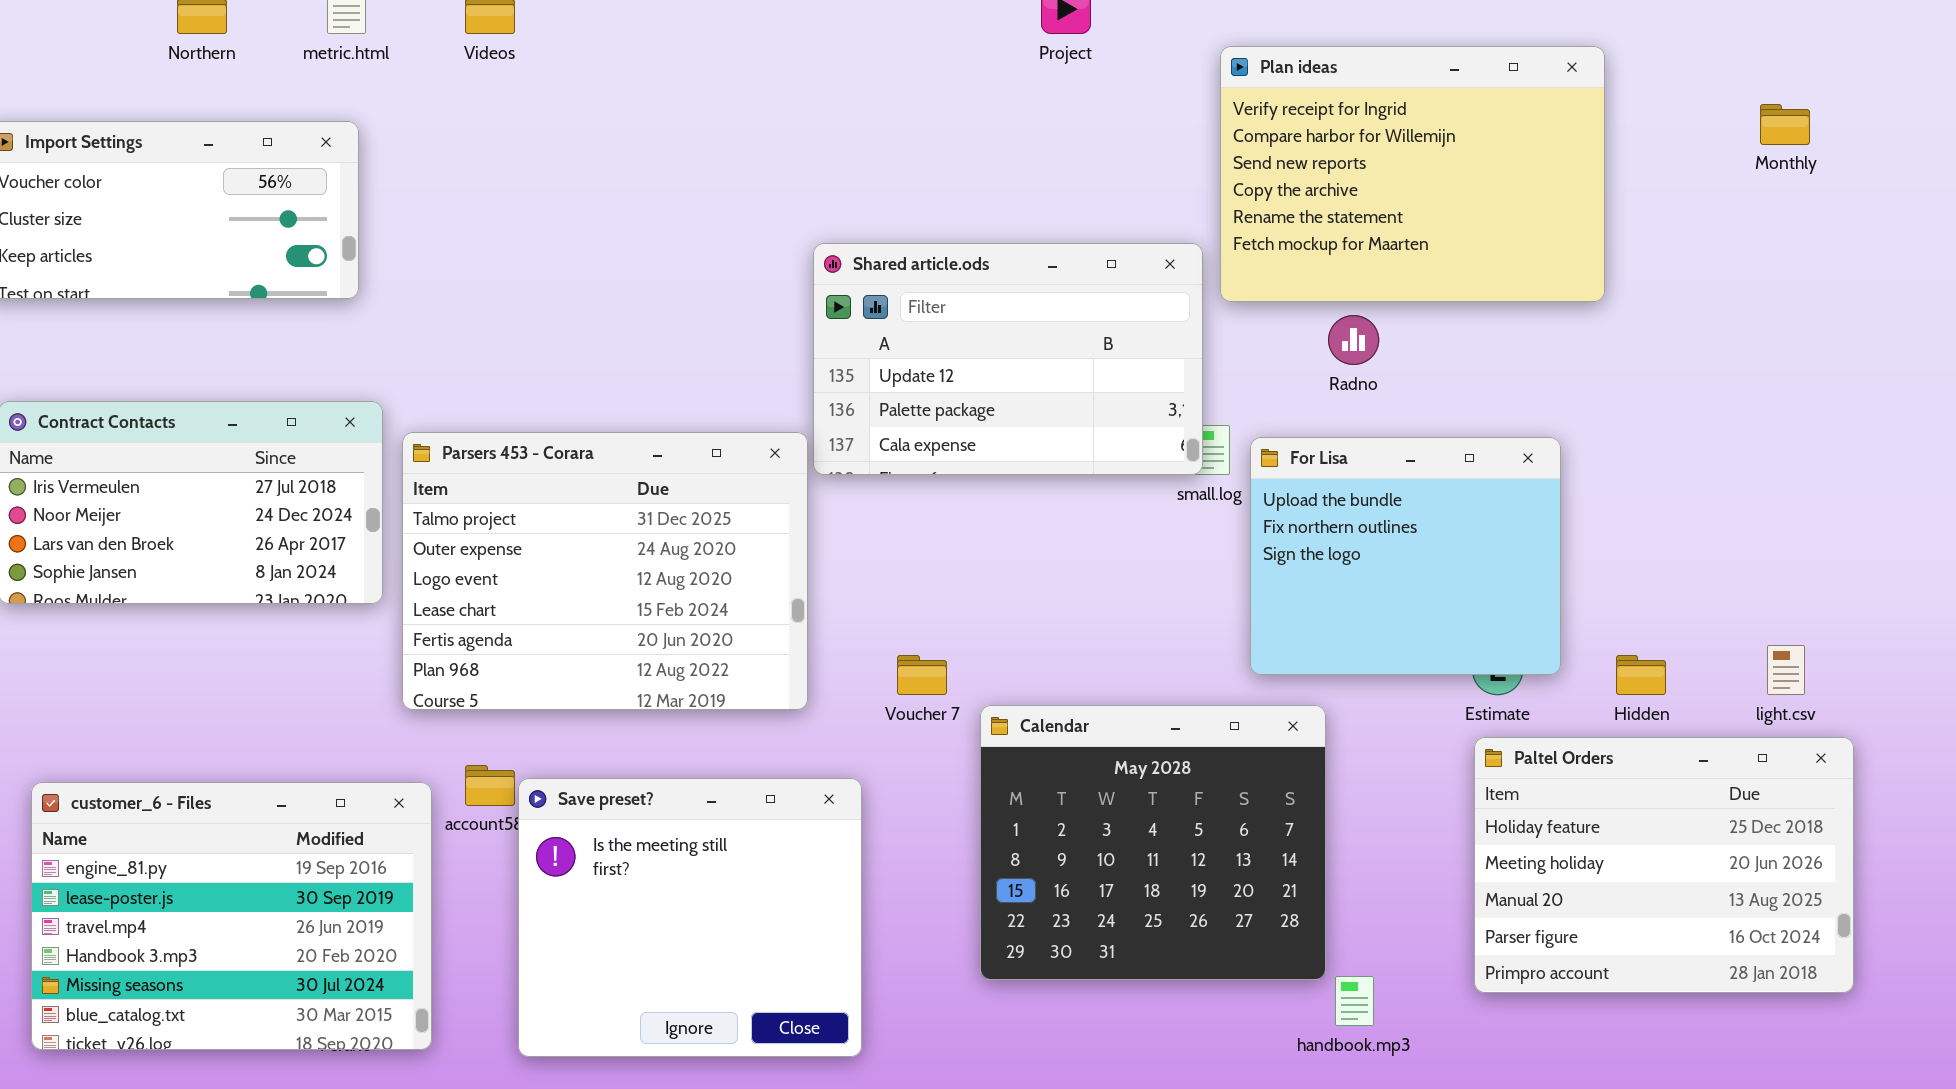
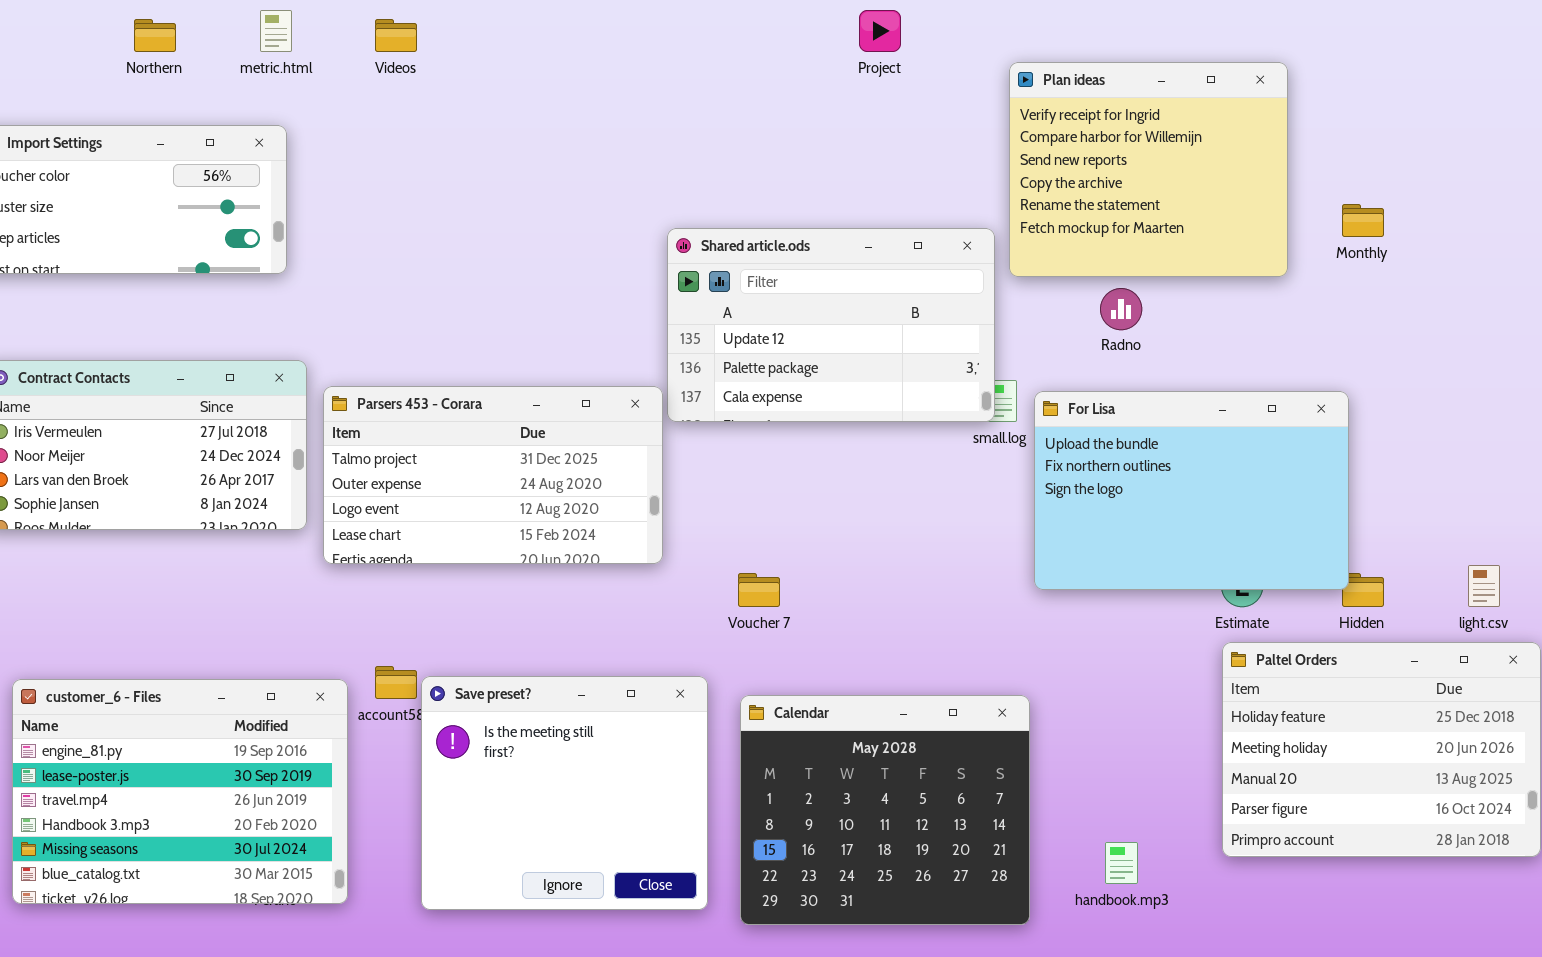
Plan ideas: [1220,46,1605,302] -> [1009,62,1288,277], resized
Monthly: [1760,104,1810,145] -> [1342,204,1384,237], moved
Parsers 453 - Corara: [402,432,808,710] -> [323,386,663,564], resized
For Lisa: [1250,437,1561,675] -> [1034,391,1349,590], resized
Calendar: [980,705,1326,980] -> [740,695,1030,925], moved

